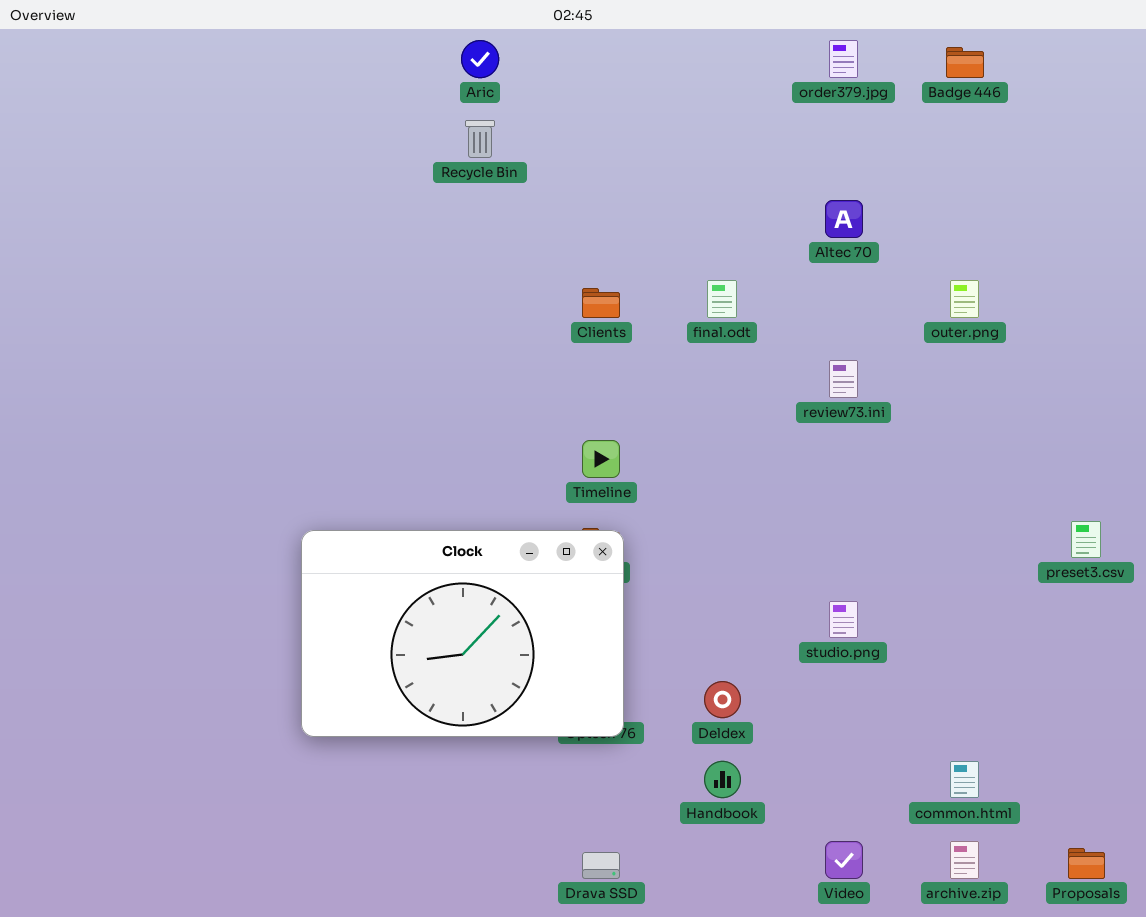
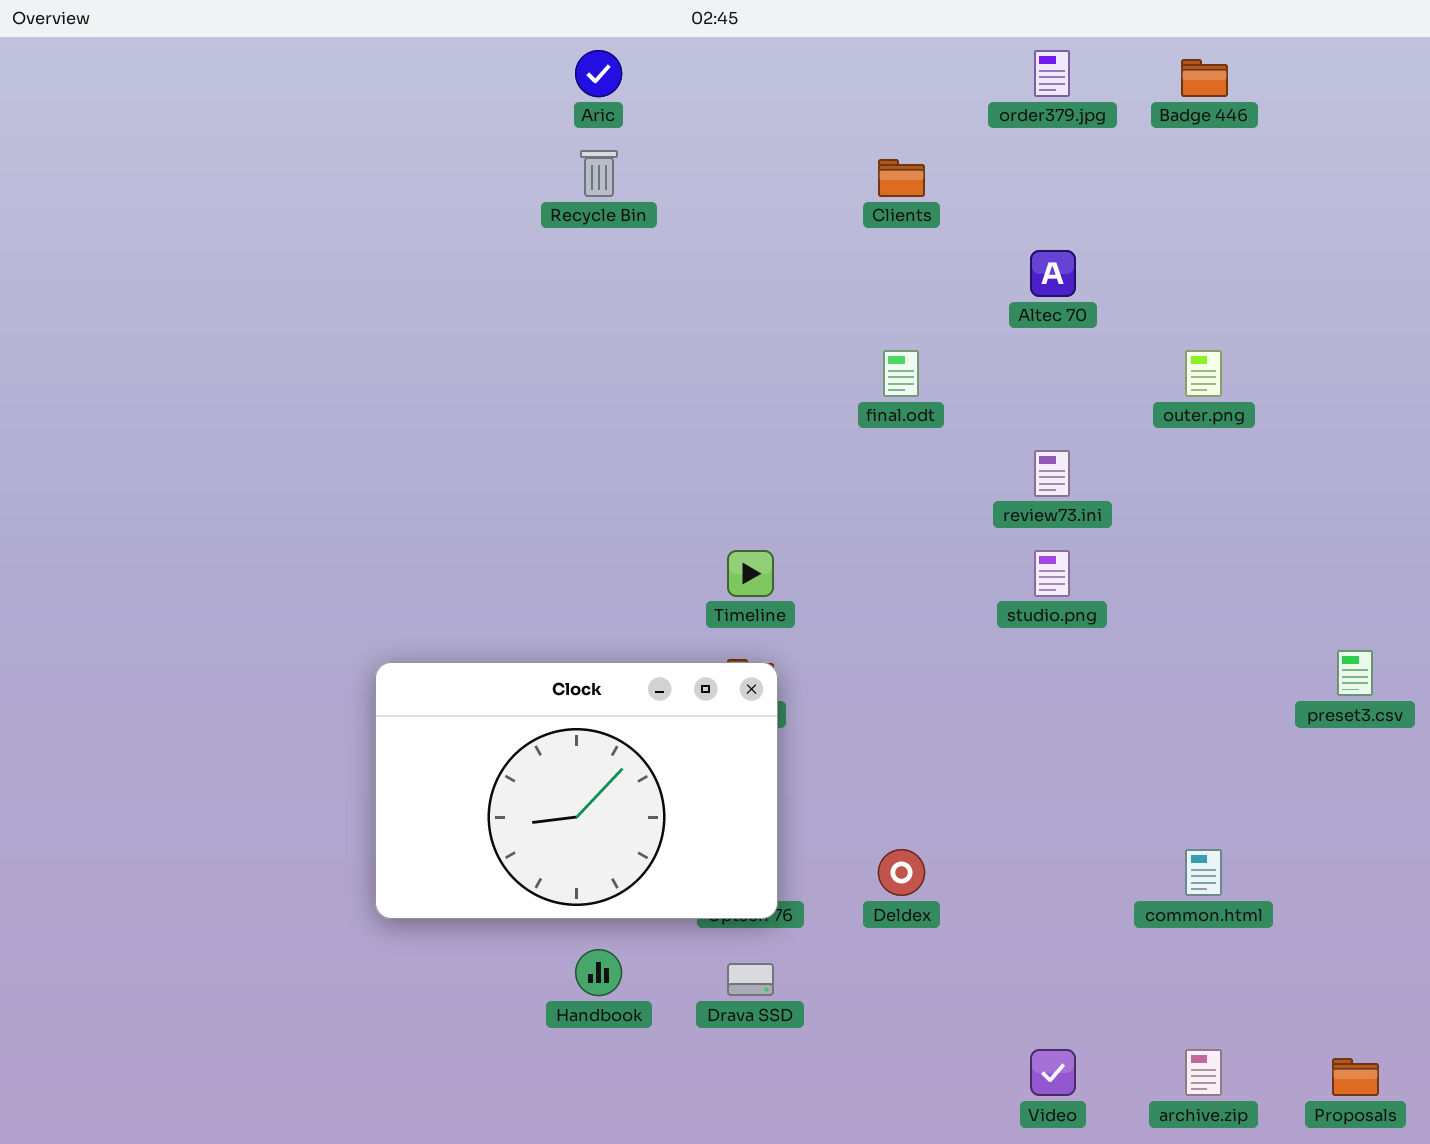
Clients: [582,288,620,318] -> [878,159,925,197], moved
studio.png: [829,601,858,638] -> [1034,550,1070,597], moved
Handbook: [704,761,741,798] -> [575,949,622,996], moved
common.html: [950,761,979,798] -> [1185,849,1222,896], moved
Drava SSD: [582,852,620,879] -> [727,963,774,996], moved

